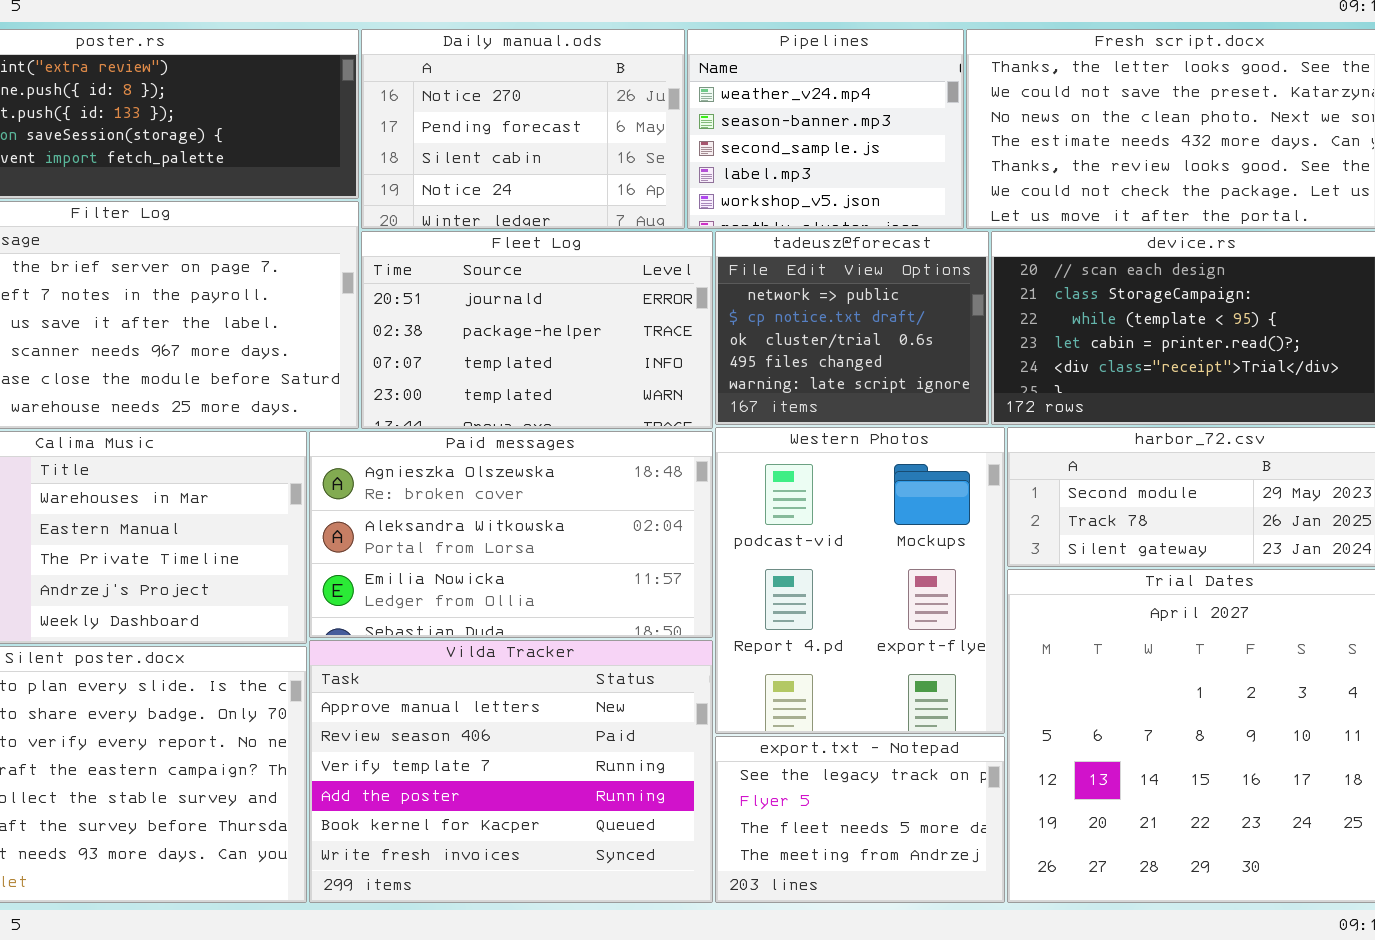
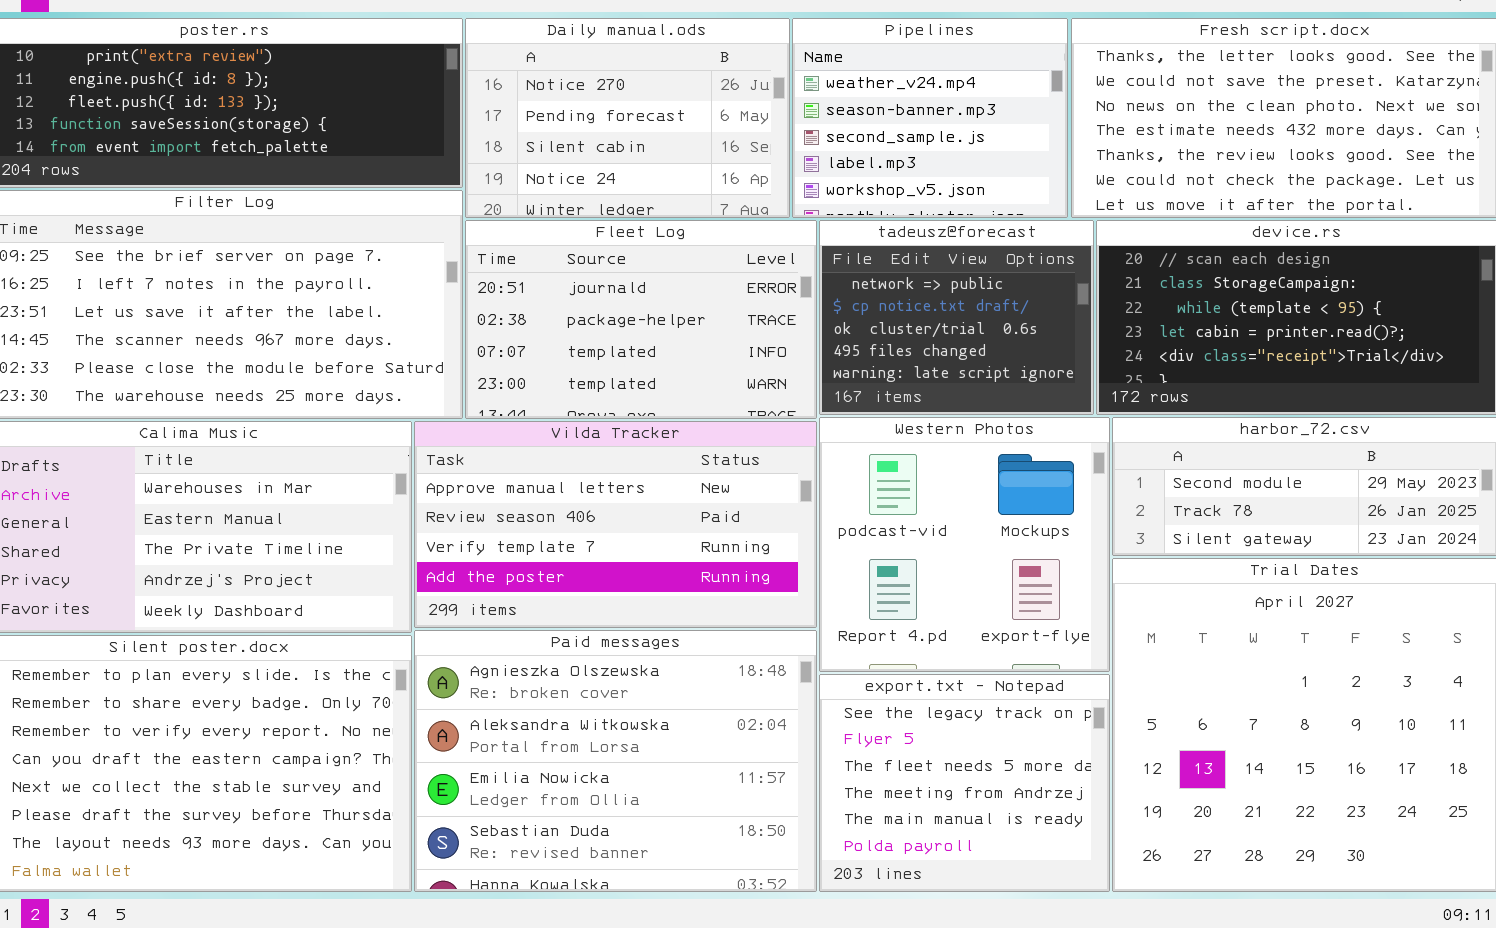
Western Photos: [715,427,1005,734] -> [819,417,1110,672], resized
Paid messages: [309,431,713,638] -> [414,630,817,892], moved, resized
Vilda Tracker: [309,640,713,903] -> [414,421,817,628], moved, resized
export.txt - Notepad: [715,736,1005,903] -> [819,674,1110,892], resized

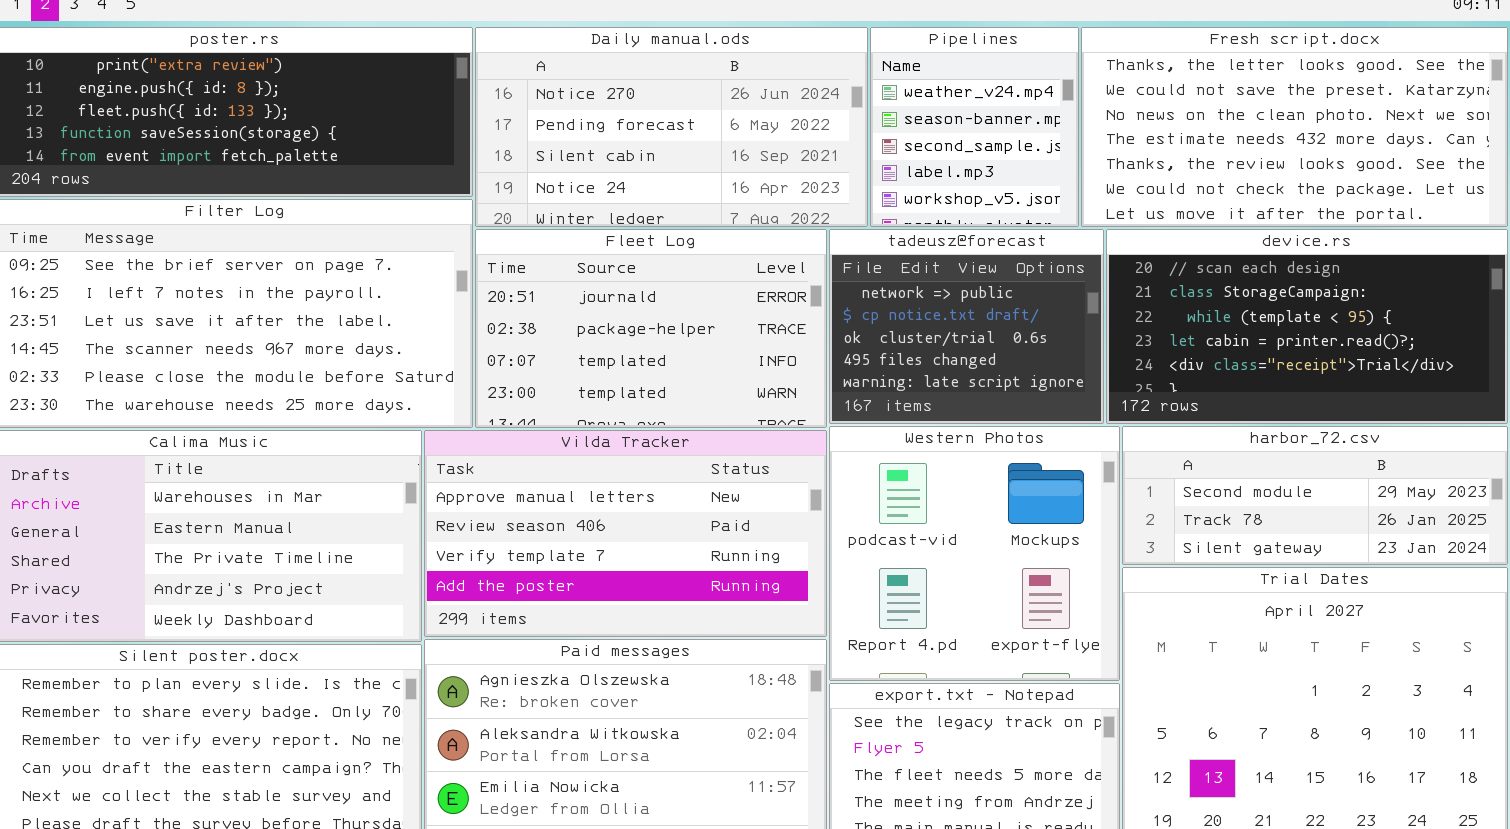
Daily manual.ods: [465,18,790,218] -> [475,27,868,227], resized
Pipelines: [792,18,1068,218] -> [870,27,1079,227], resized

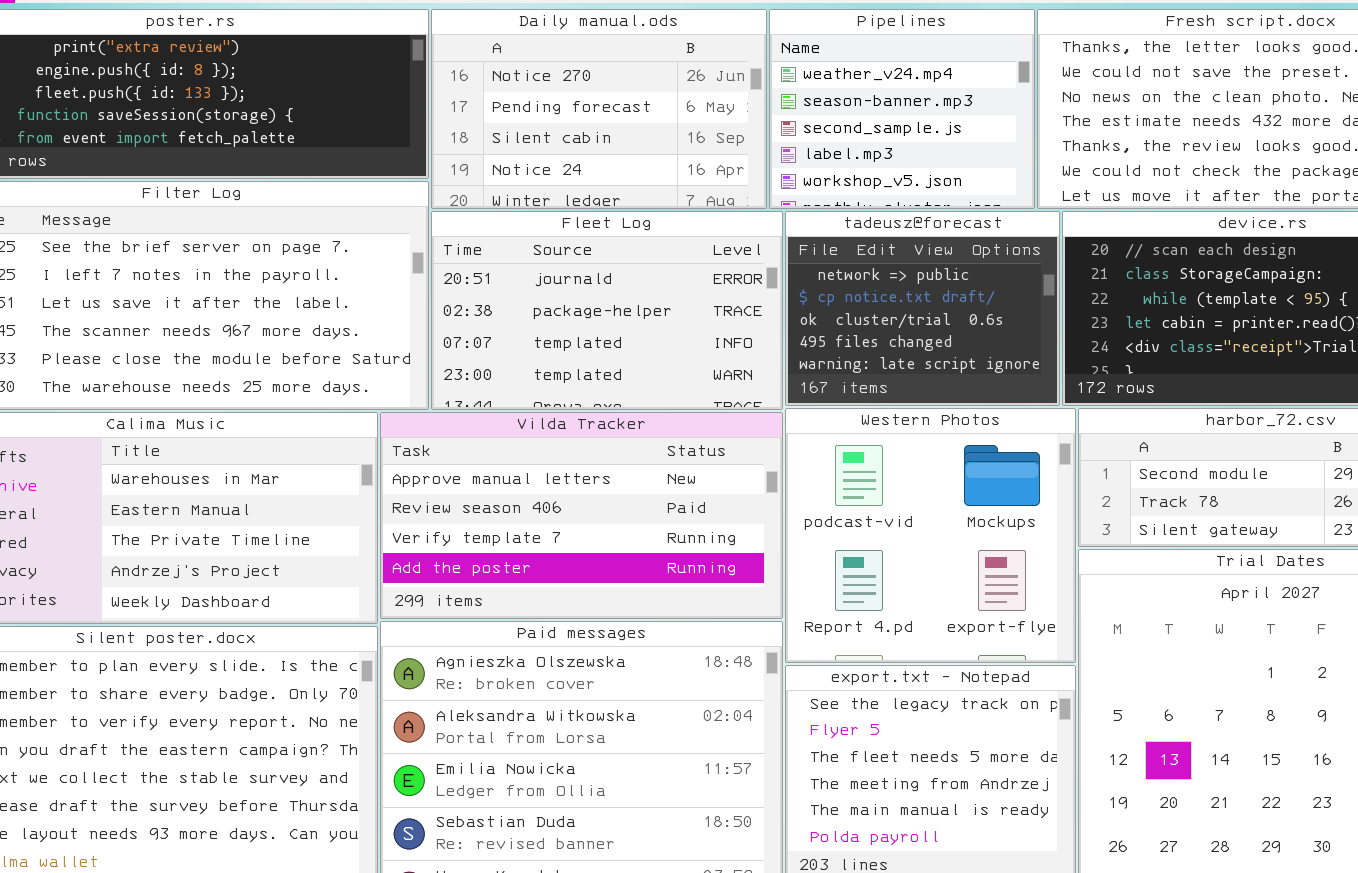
Daily manual.ods: [475,27,868,227] -> [431,9,767,209], resized
Pipelines: [870,27,1079,227] -> [769,9,1035,209], resized

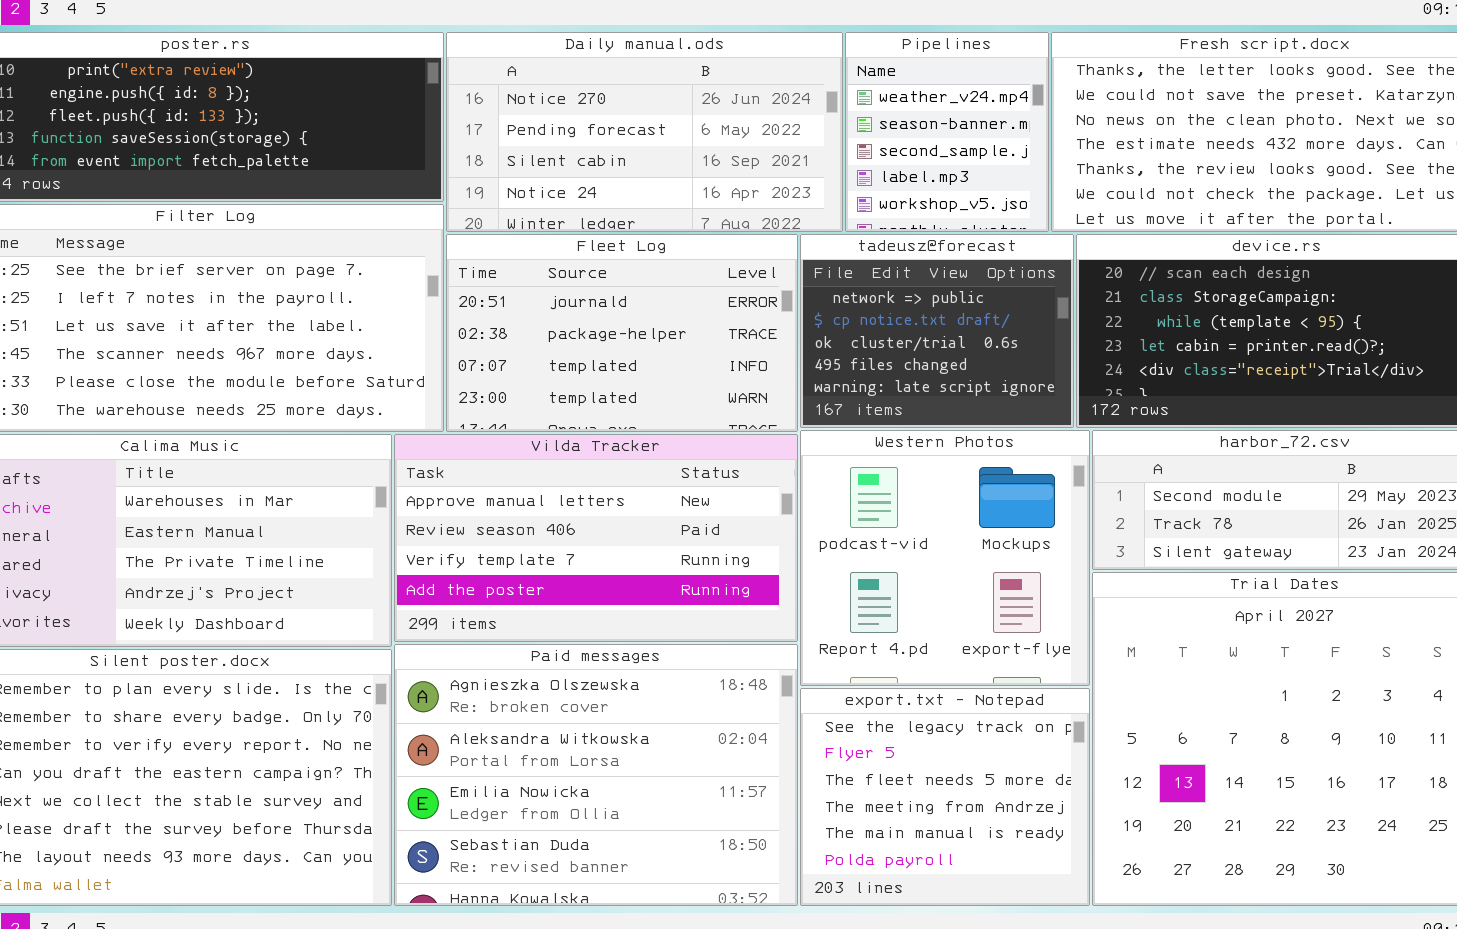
Daily manual.ods: [431,9,767,209] -> [446,32,843,232], resized
Pipelines: [769,9,1035,209] -> [845,32,1049,232], resized

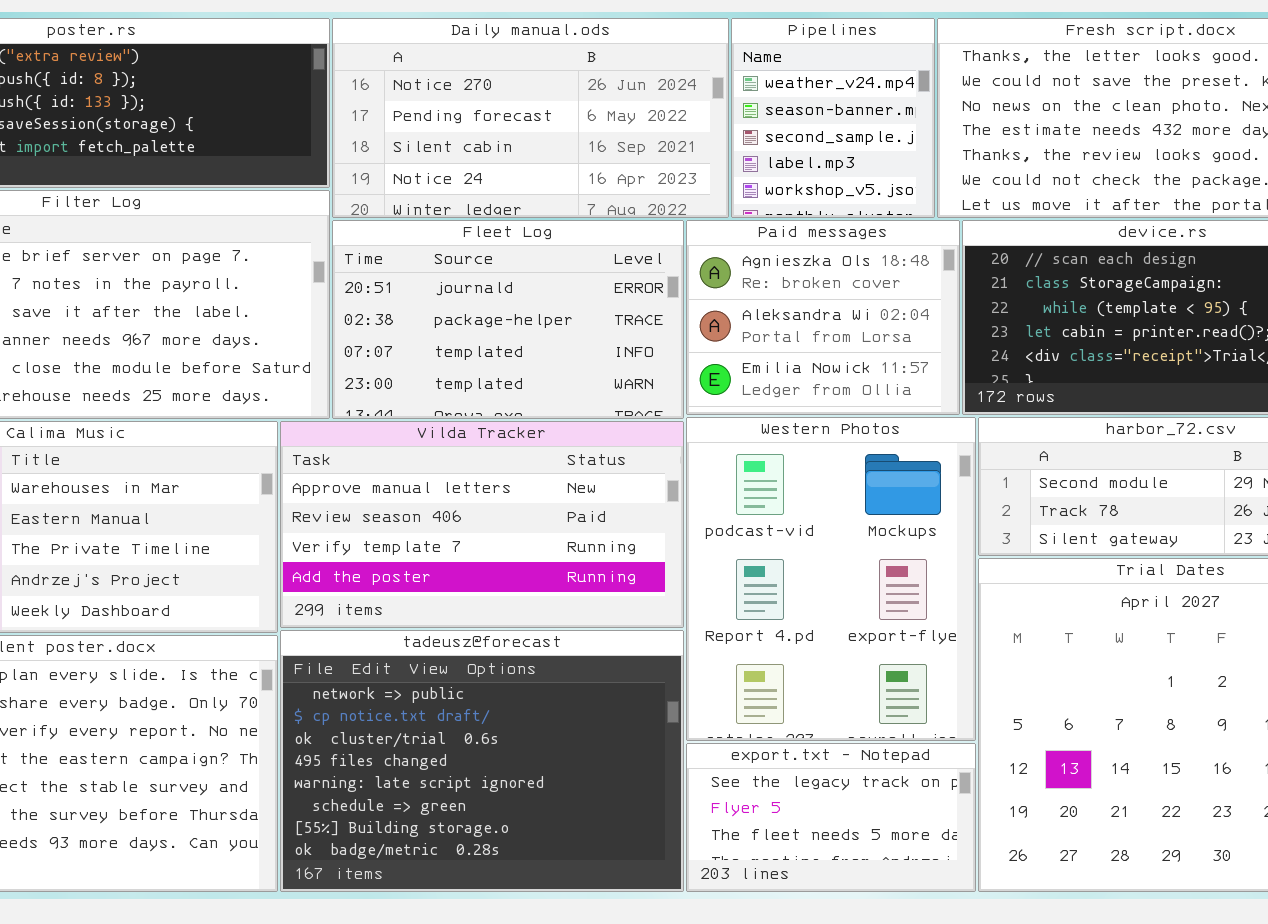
tadeusz@forecast: [800,234,1074,428] -> [280,630,684,892], moved, resized
Western Photos: [800,430,1090,686] -> [686,417,976,741], resized
Paid messages: [394,644,798,906] -> [686,220,960,415], moved, resized
export.txt - Notepad: [800,688,1090,906] -> [686,743,976,892], resized

